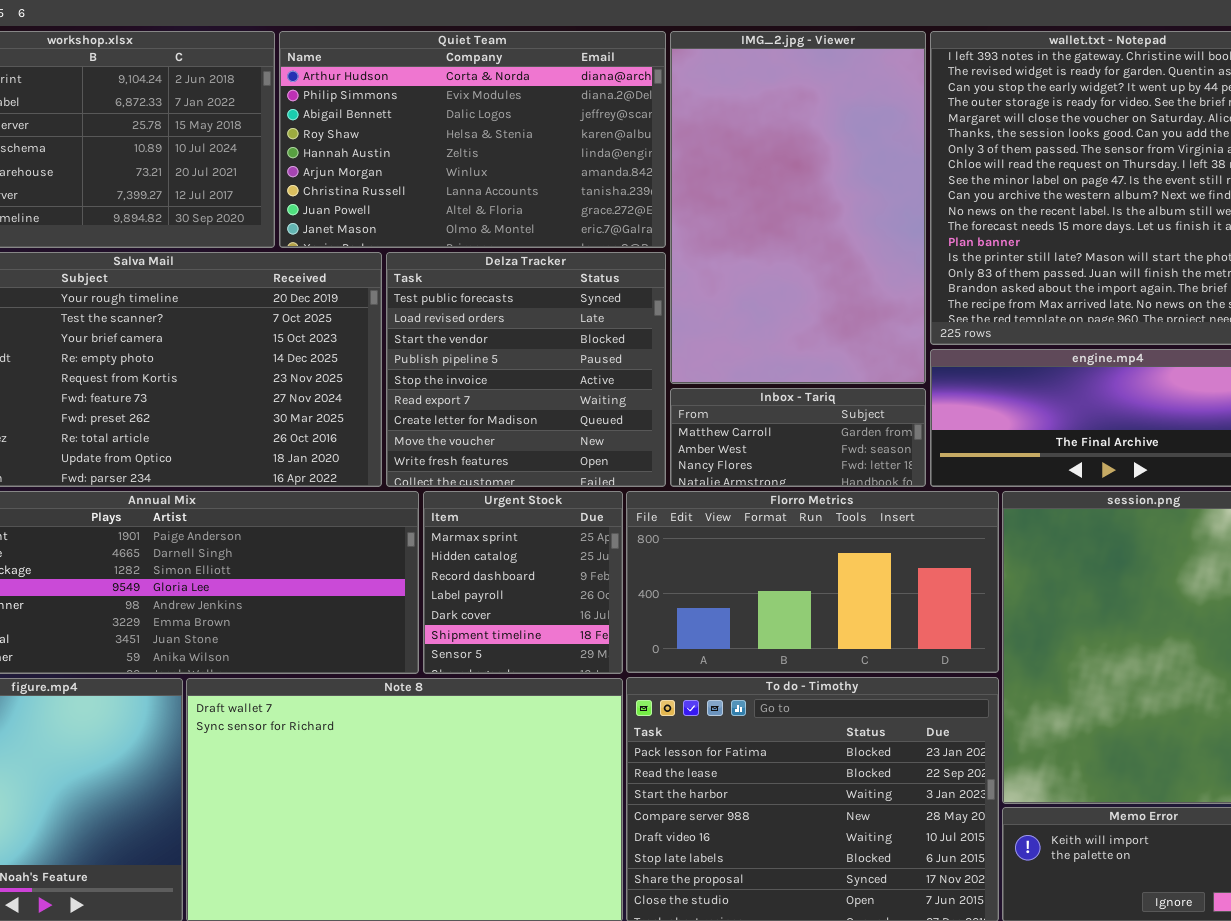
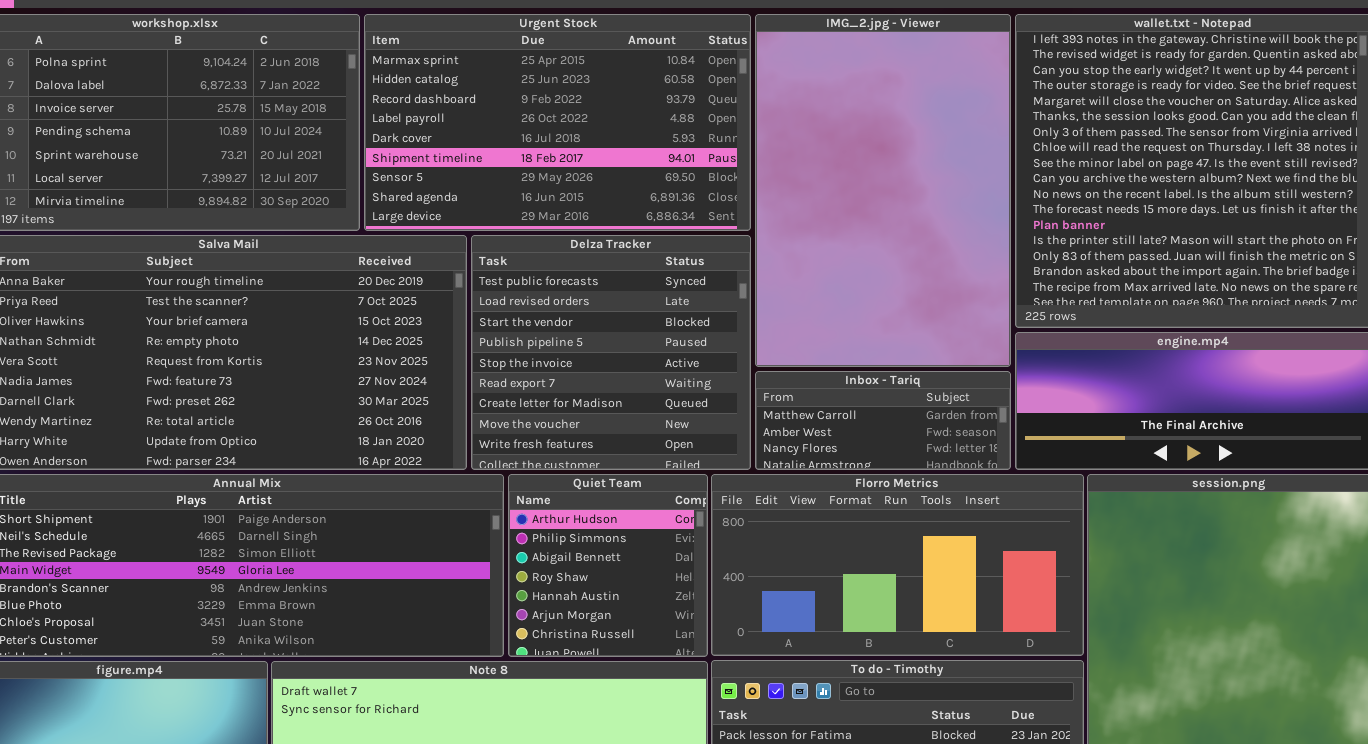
Quiet Team: [279,31,666,248] -> [508,474,708,657], moved, resized
Urgent Stock: [423,491,623,674] -> [364,14,751,231], moved, resized

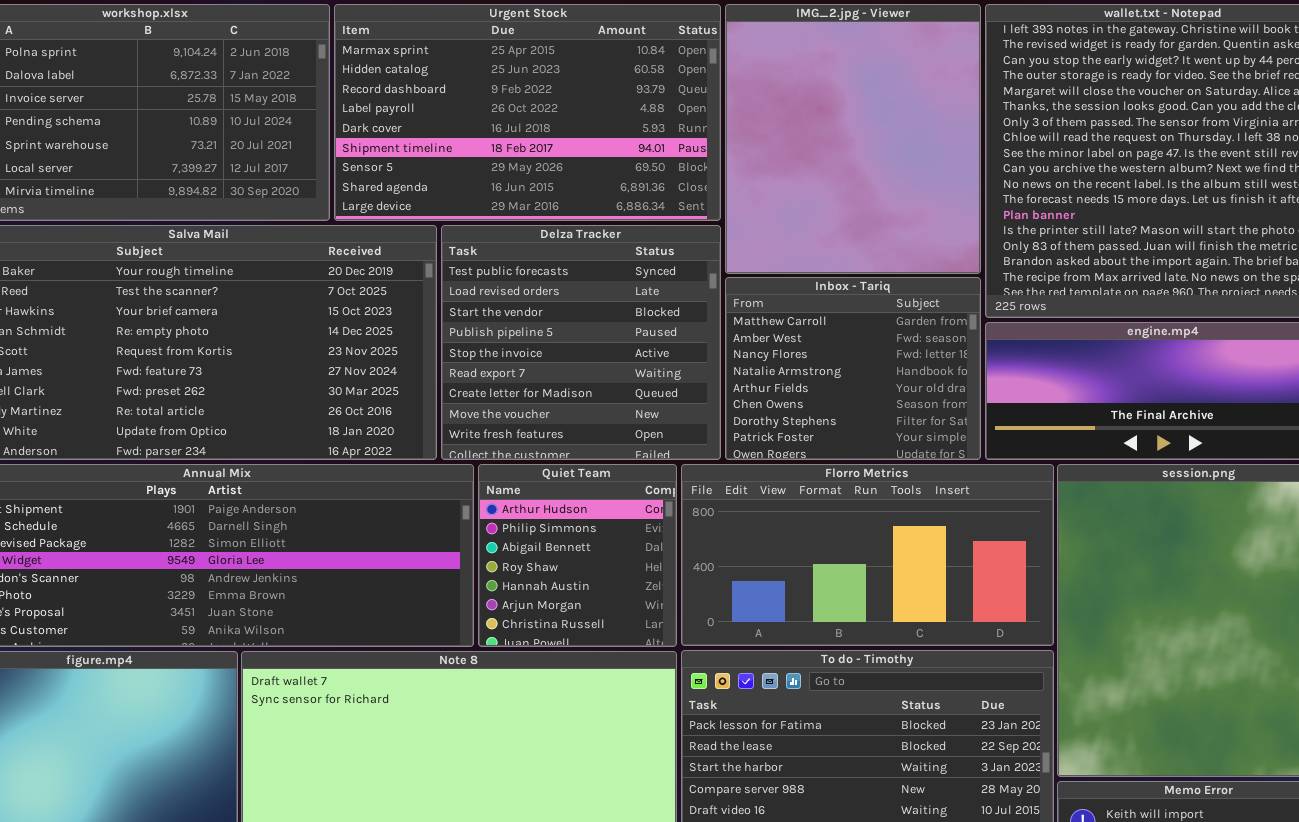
IMG_2.jpg - Viewer: [755,14,1011,367] -> [725,4,981,274], resized
Inbox - Tariq: [755,371,1011,470] -> [725,277,981,460], resized

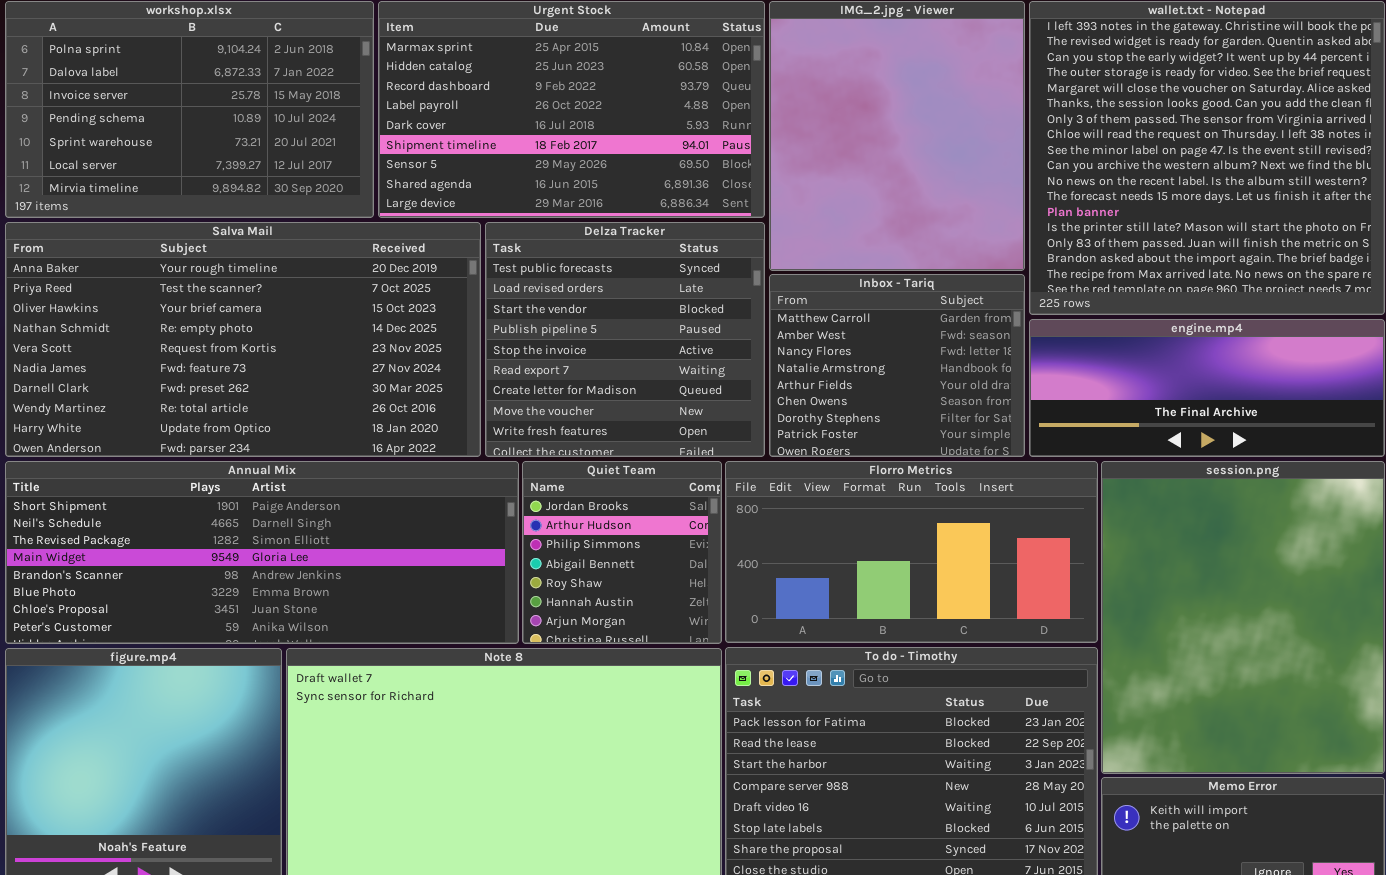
Quiet Team: [478,464,677,647] -> [522,461,722,644], scrolled up 1 row

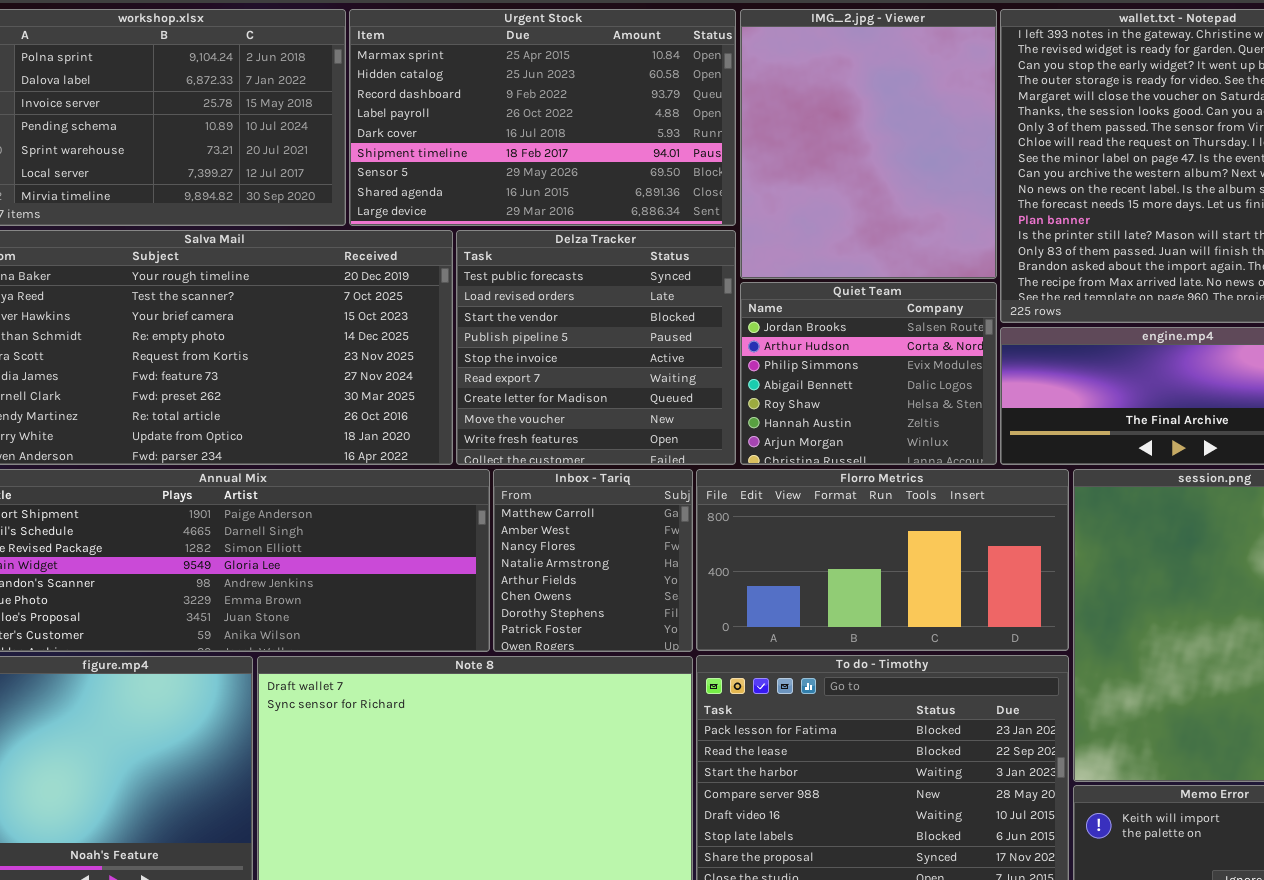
Inbox - Tariq: [769,274,1025,457] -> [493,469,693,652], moved, resized
Quiet Team: [522,461,722,644] -> [740,282,997,465], moved, resized

